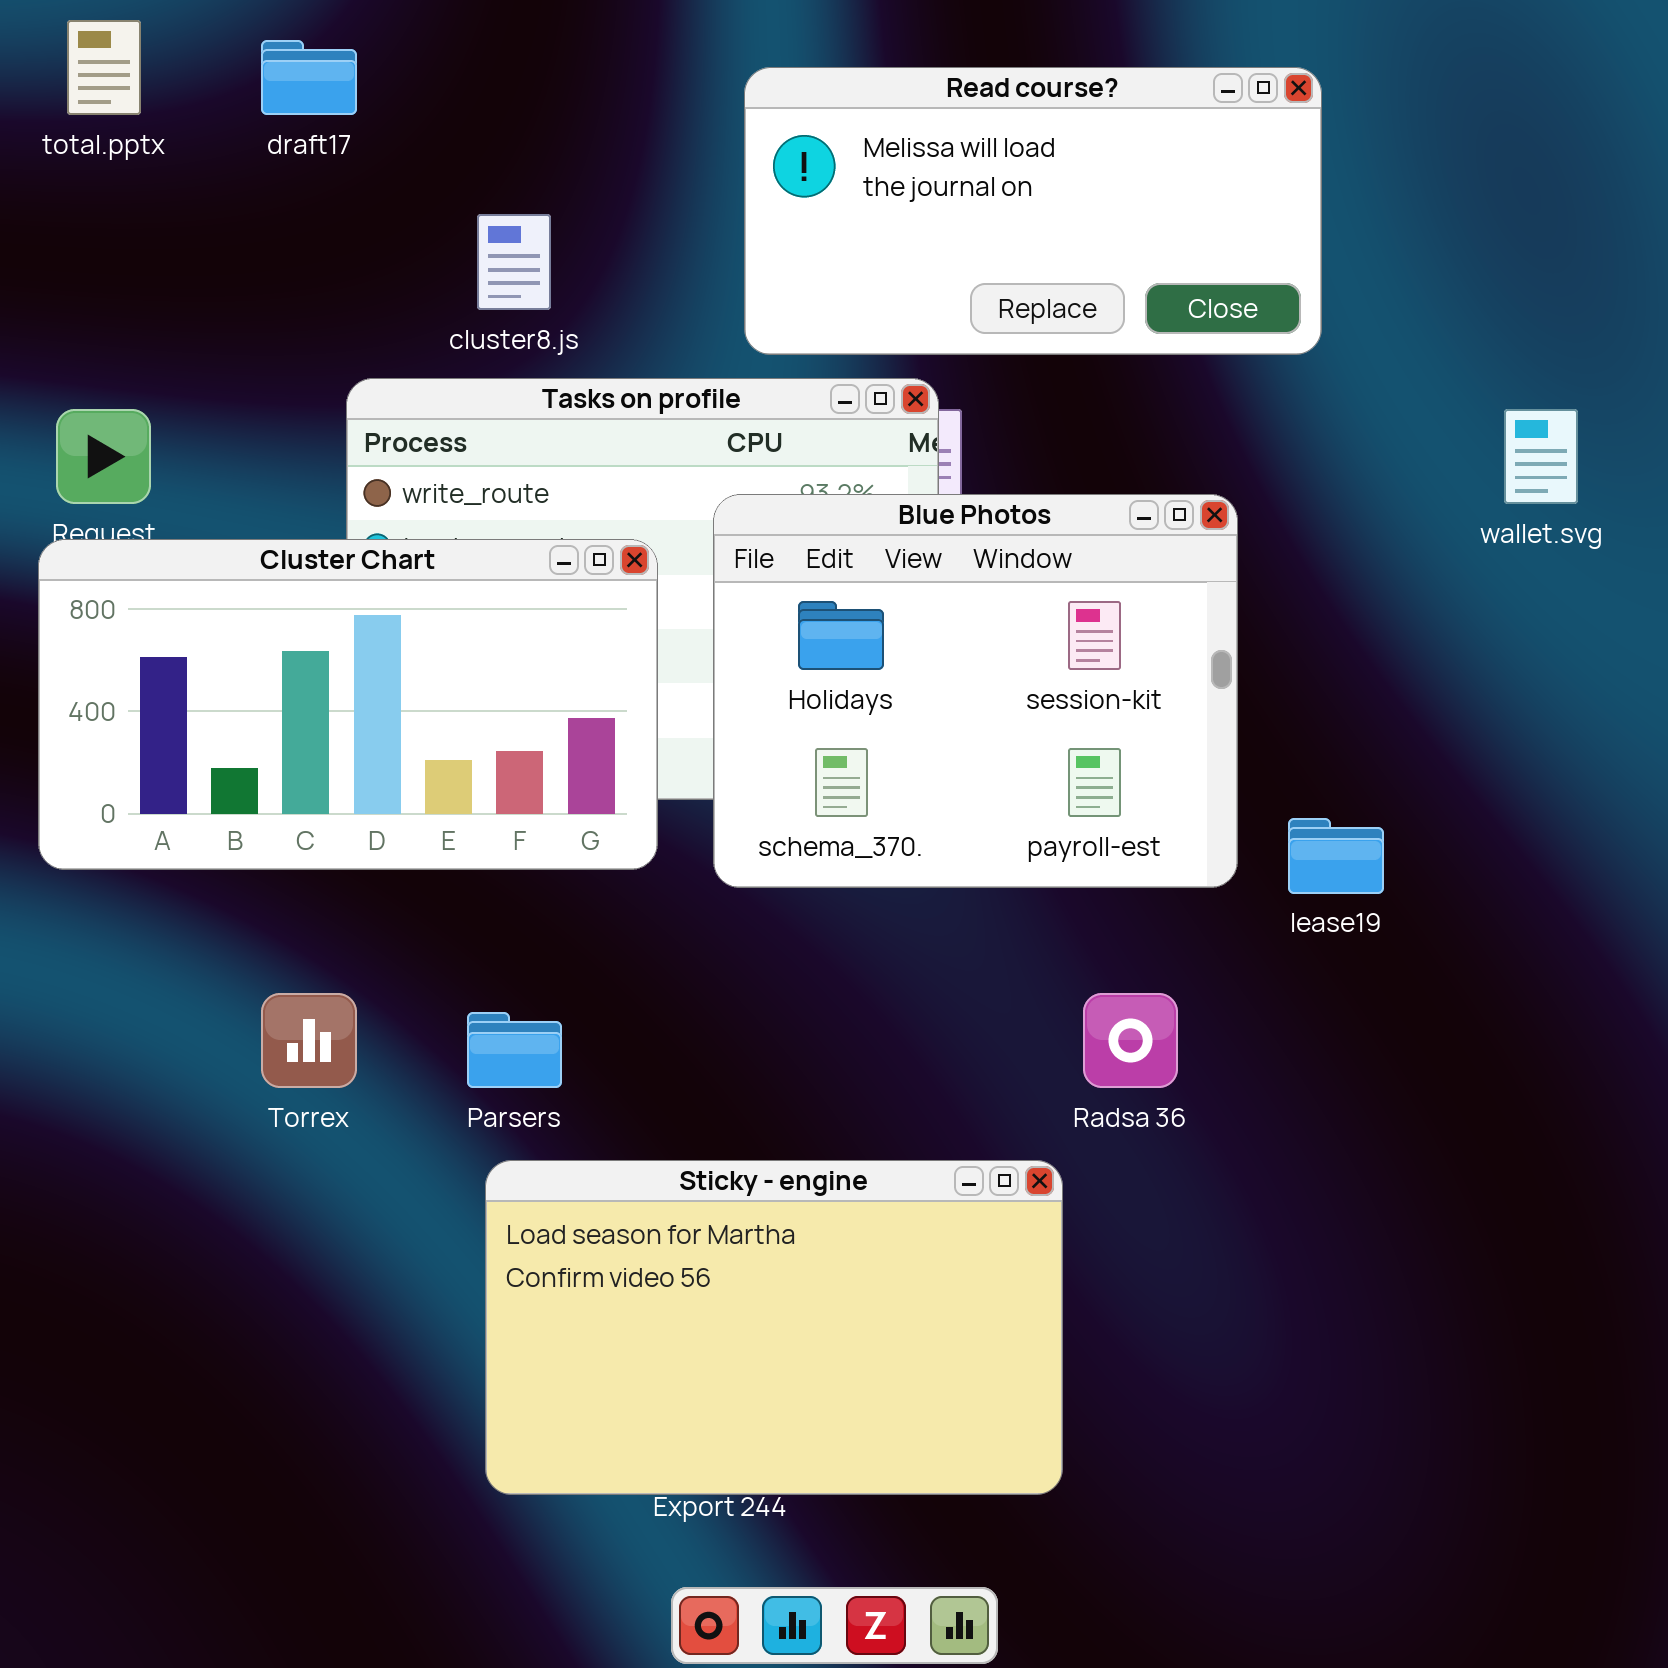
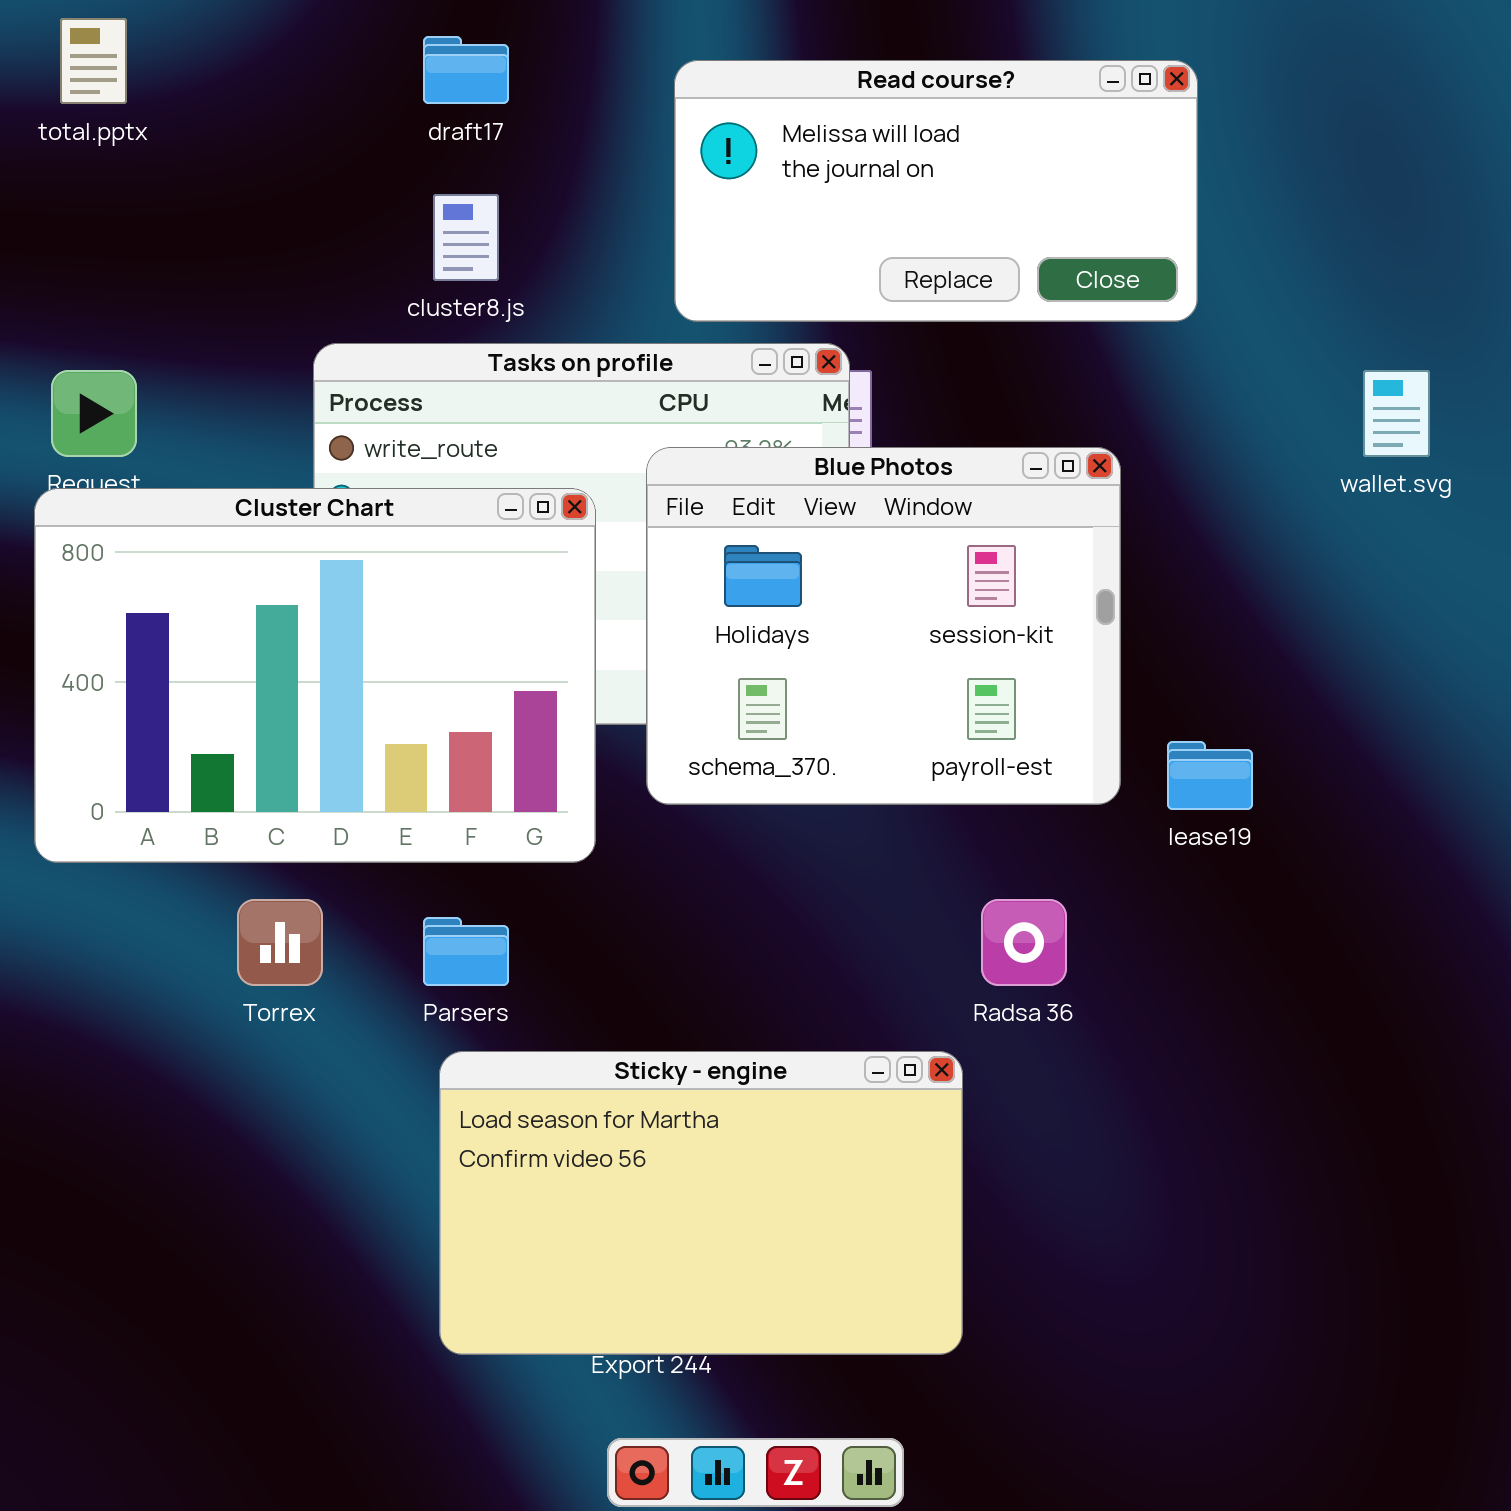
draft17: [261,40,357,115] -> [423,36,509,104], moved
Cluster Chart: [38,539,658,870] -> [34,488,596,863], resized

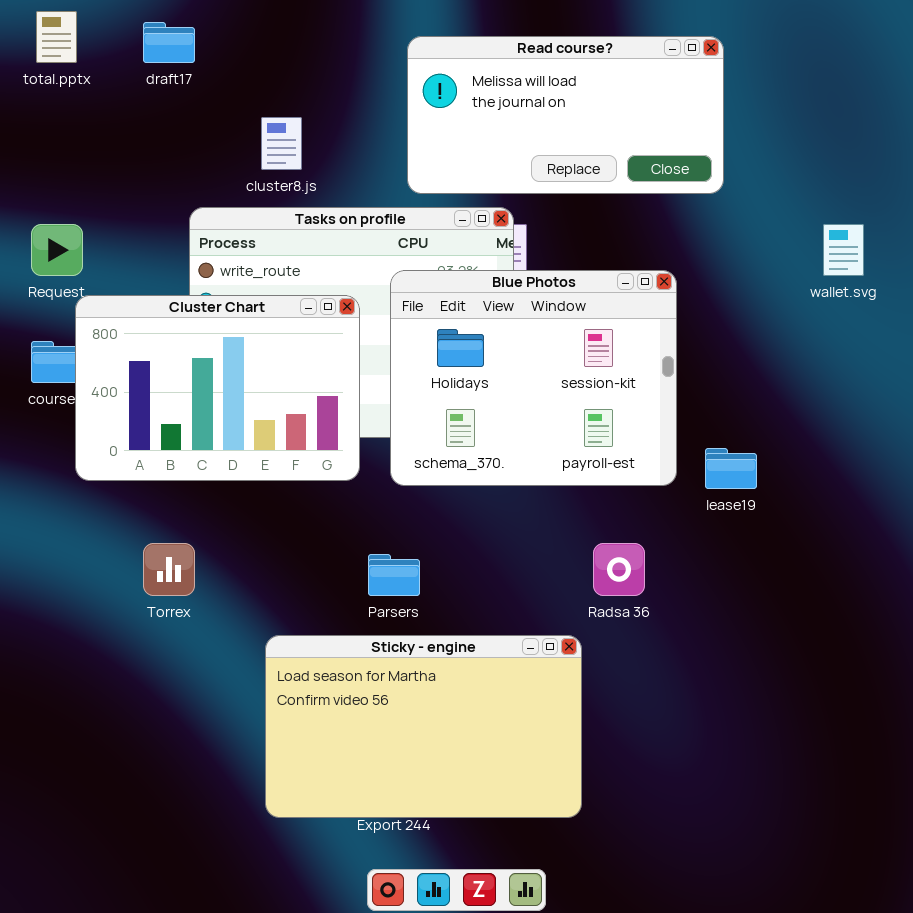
draft17: [423,36,509,104] -> [143,22,195,63], moved
Cluster Chart: [34,488,596,863] -> [75,295,360,481], resized
Parsers: [423,917,509,986] -> [368,554,420,596], moved

